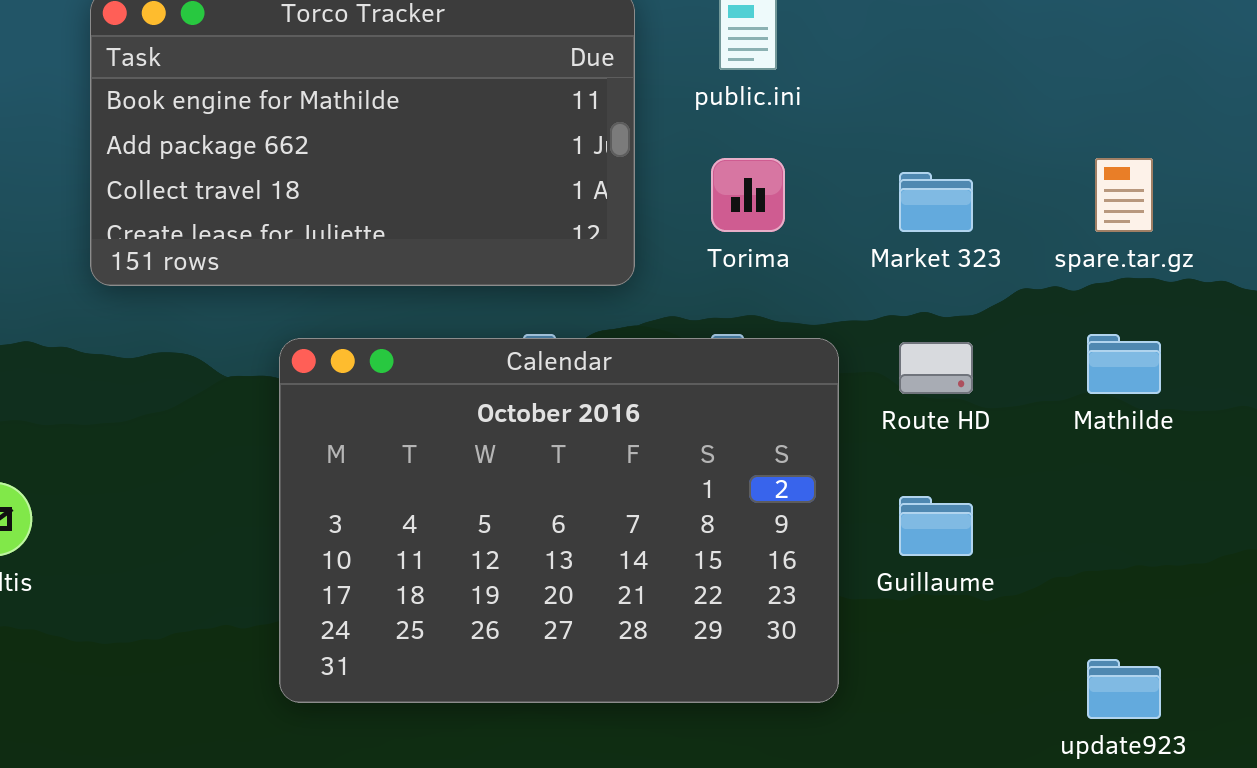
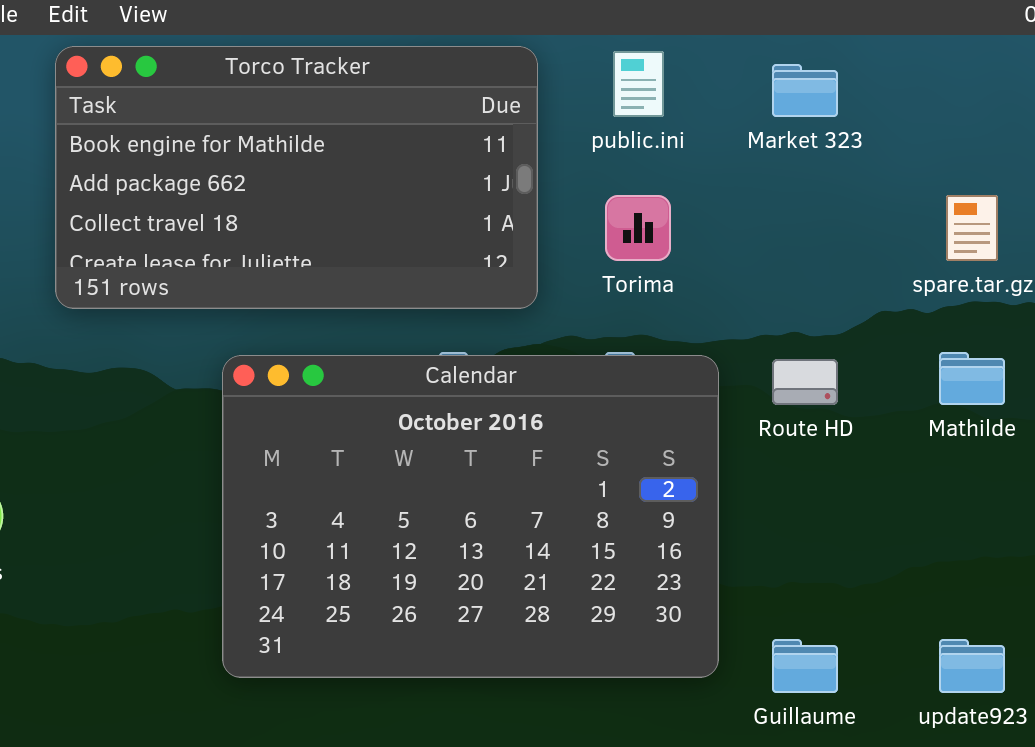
Market 323: [899,172,973,232] -> [772,64,838,117], moved
Guillaume: [899,496,973,556] -> [772,639,838,693], moved

